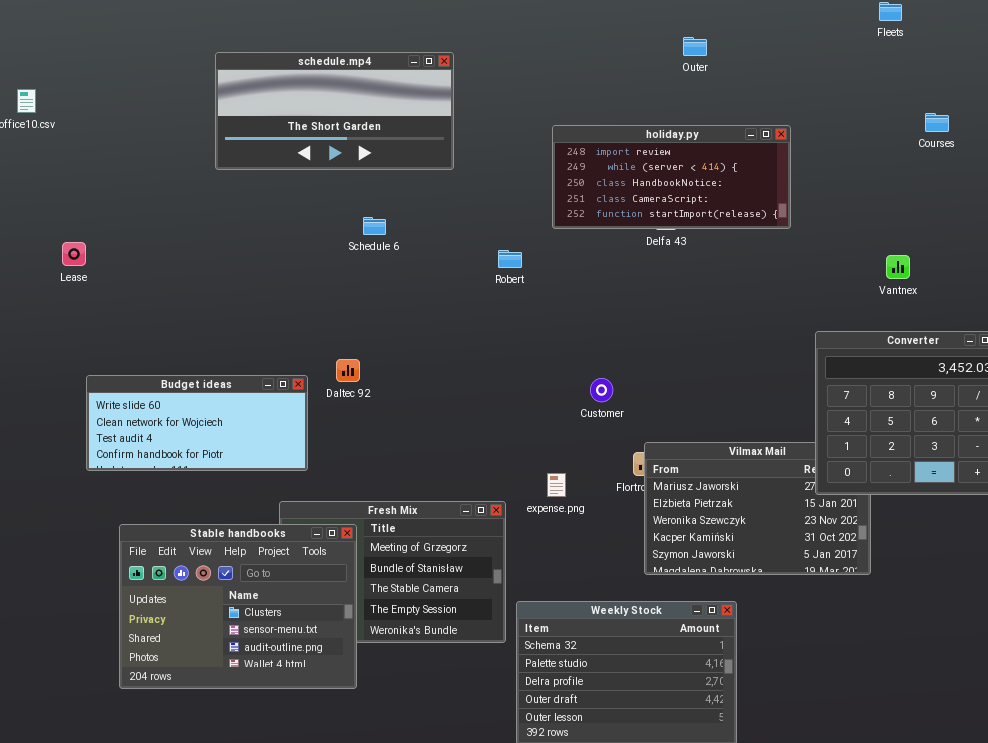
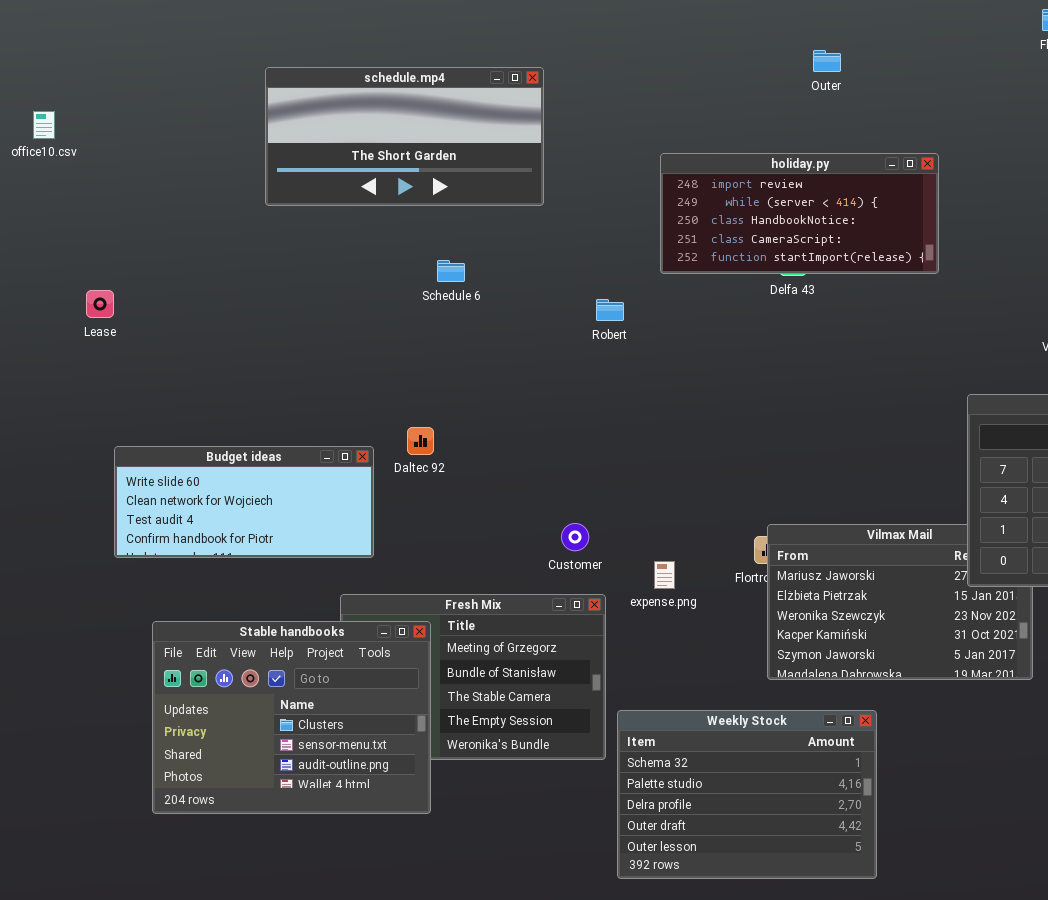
Customer: [590,378,613,402] -> [561,523,589,551], moved

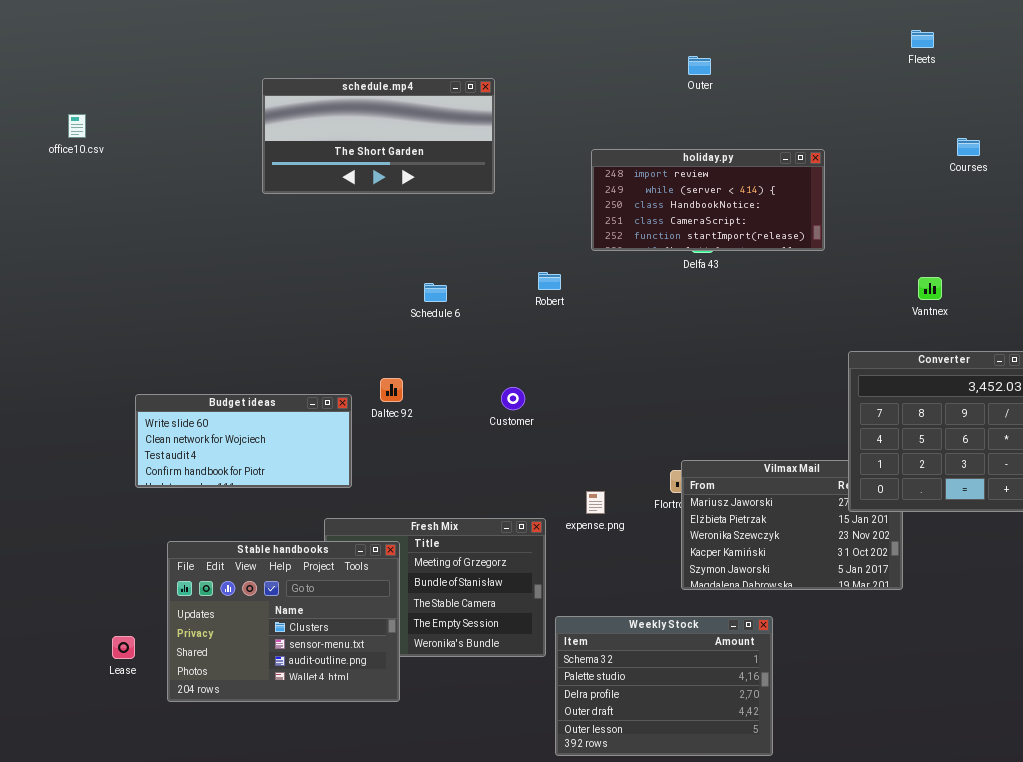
Outer: [813,50,841,72] -> [688,56,711,75], moved
Schedule 6: [437,260,465,282] -> [424,283,447,302], moved
Lease: [86,290,114,318] -> [112,636,135,659], moved
Customer: [561,523,589,551] -> [501,387,525,410], moved

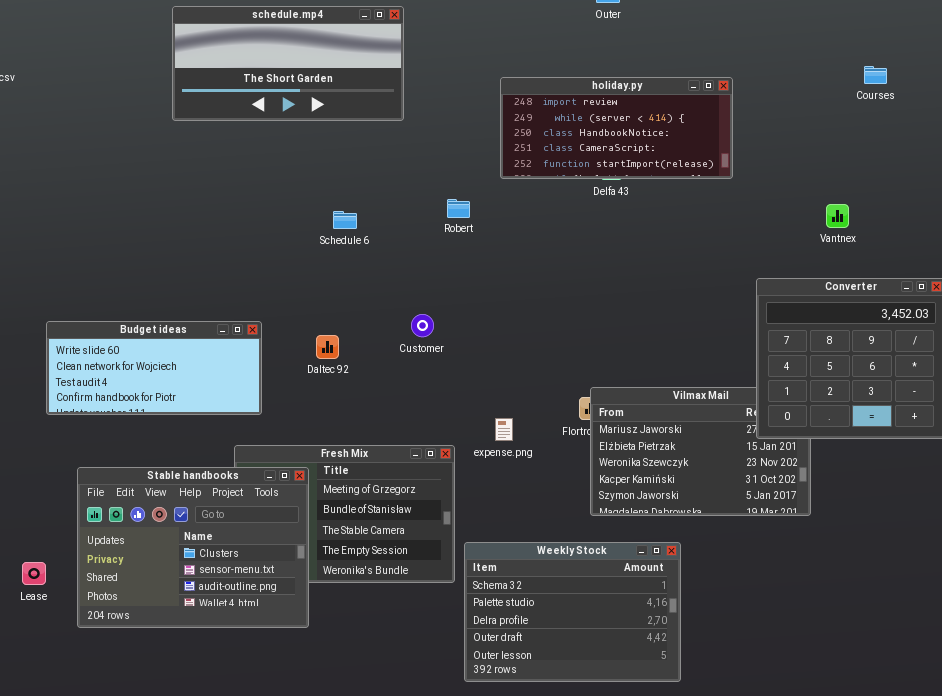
Daltec 92: [380,378,403,402] -> [316,335,339,359], moved

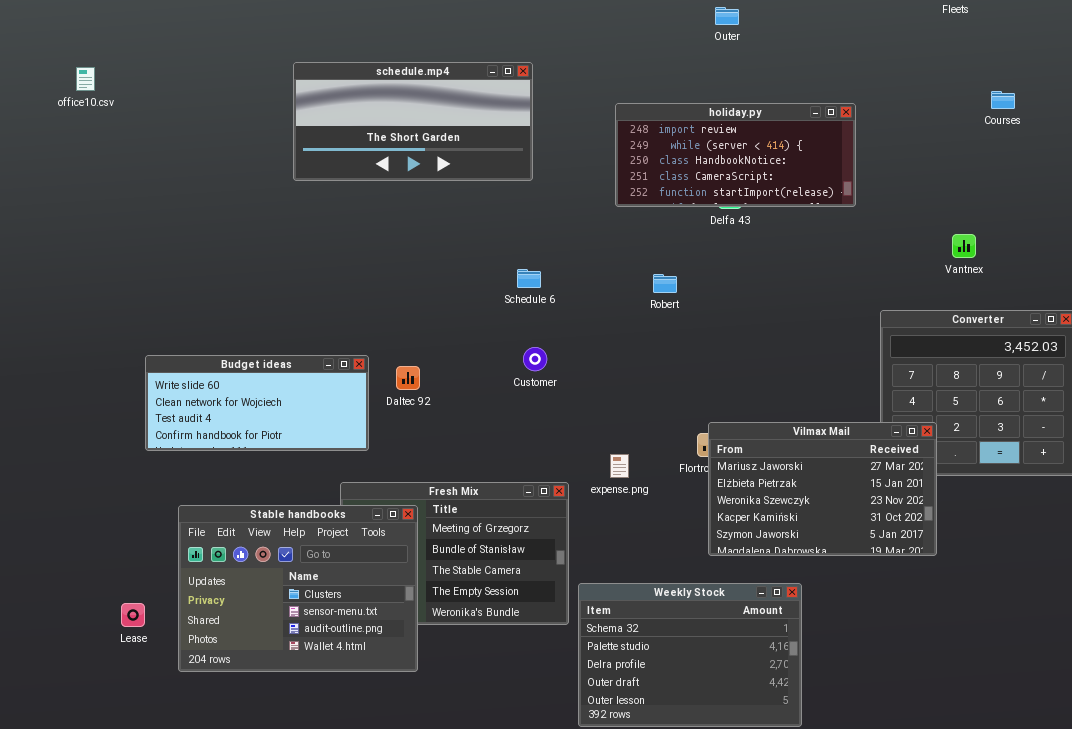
schedule.mp4: [172,6,404,121] -> [293,62,533,181], moved
Robert: [447,199,470,218] -> [653,274,677,293], moved
Schedule 6: [333,211,357,229] -> [517,269,541,288], moved
Daltec 92: [316,335,339,359] -> [396,366,420,390], moved
Vilmax Mail: [590,387,811,516] -> [708,422,937,556], raised

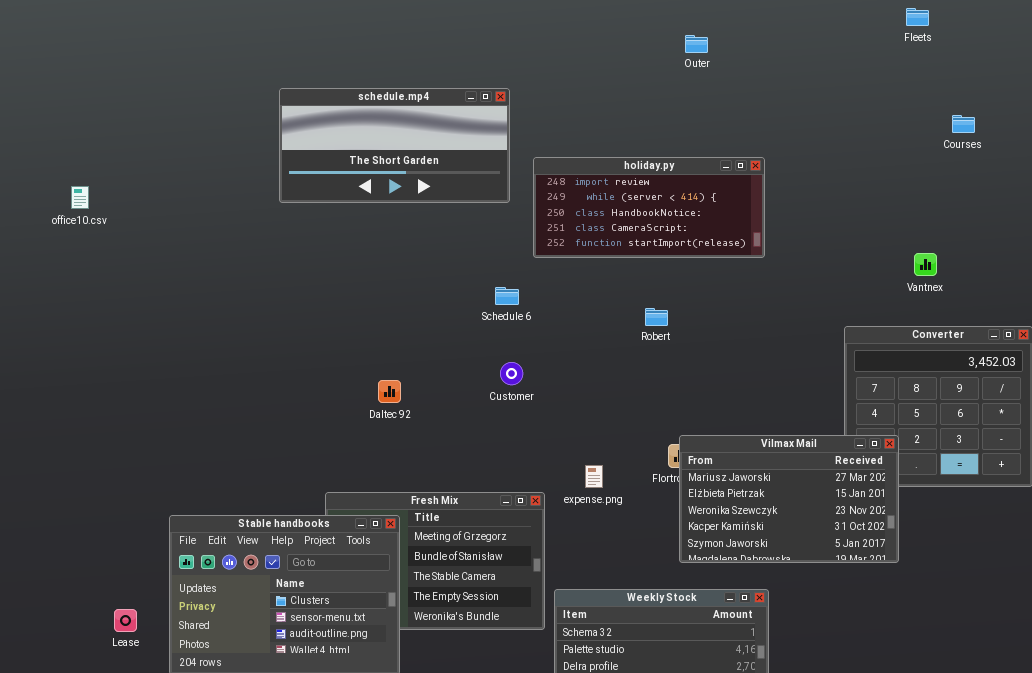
office10.csv: [76,67,95,91] -> [71,186,89,209], moved
holiday.py: [615,103,856,207] -> [533,157,765,258], moved
Robert: [653,274,677,293] -> [645,308,668,326], moved
Budget ideas: [145,355,369,451] -> none, closed

